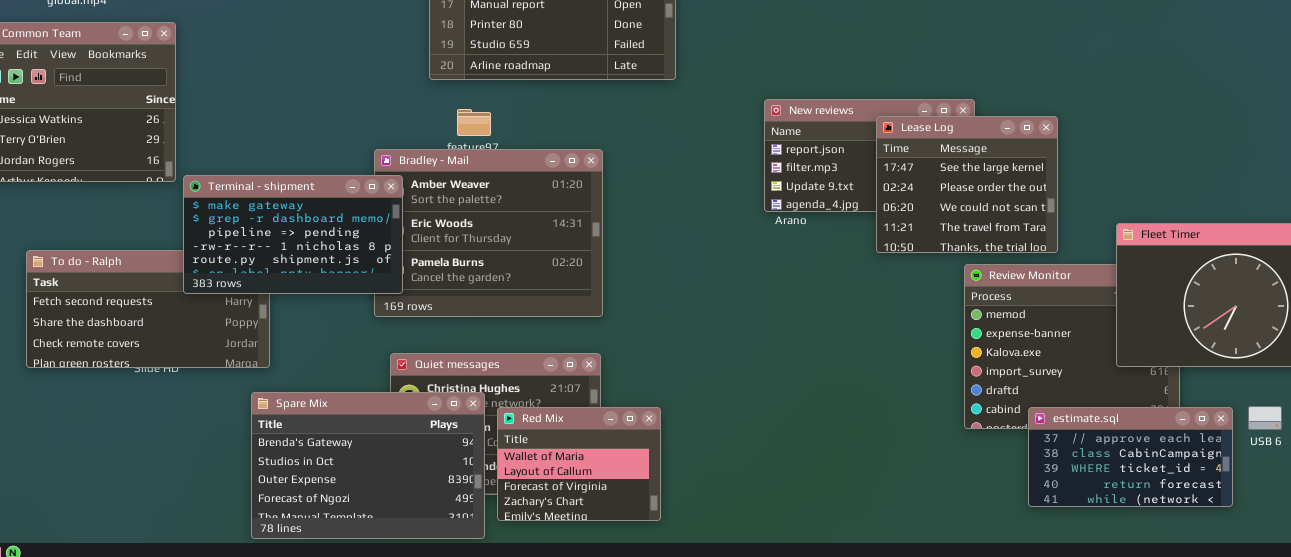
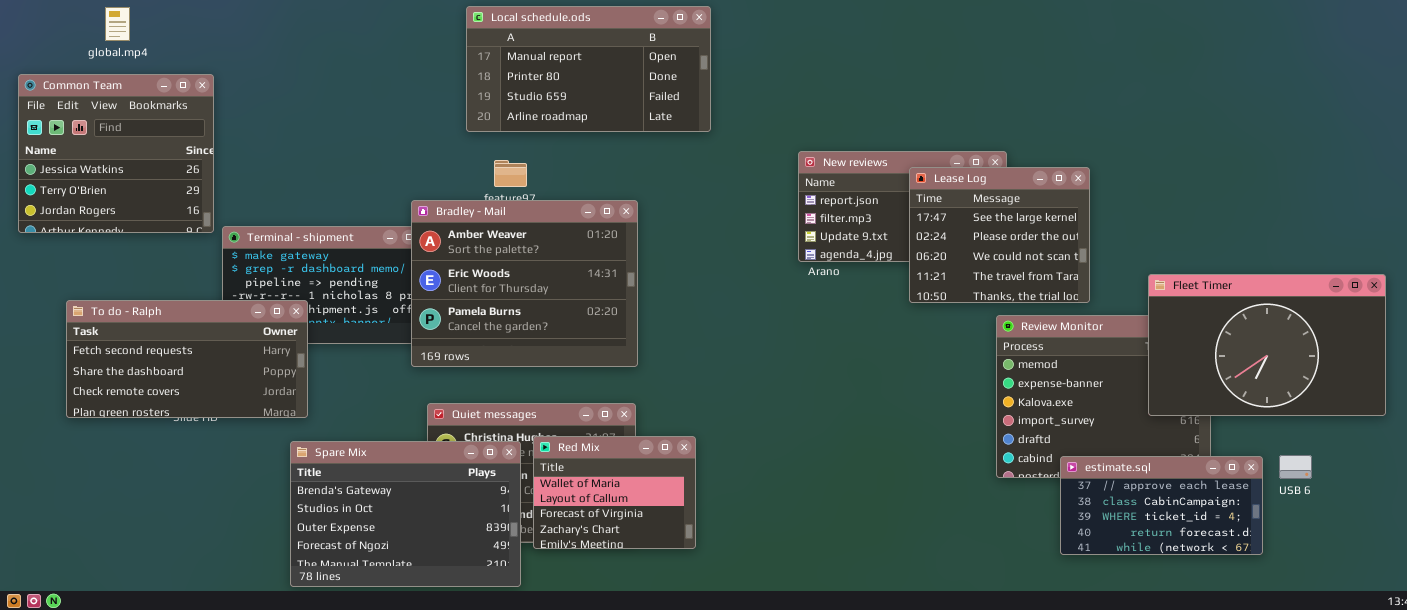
Bradley - Mail: [374,149,603,317] -> [411,200,638,367], raised
To do - Ralph: [26,250,270,368] -> [66,300,308,418], raised
Red Mix: [497,407,661,521] -> [533,436,696,549], moved

